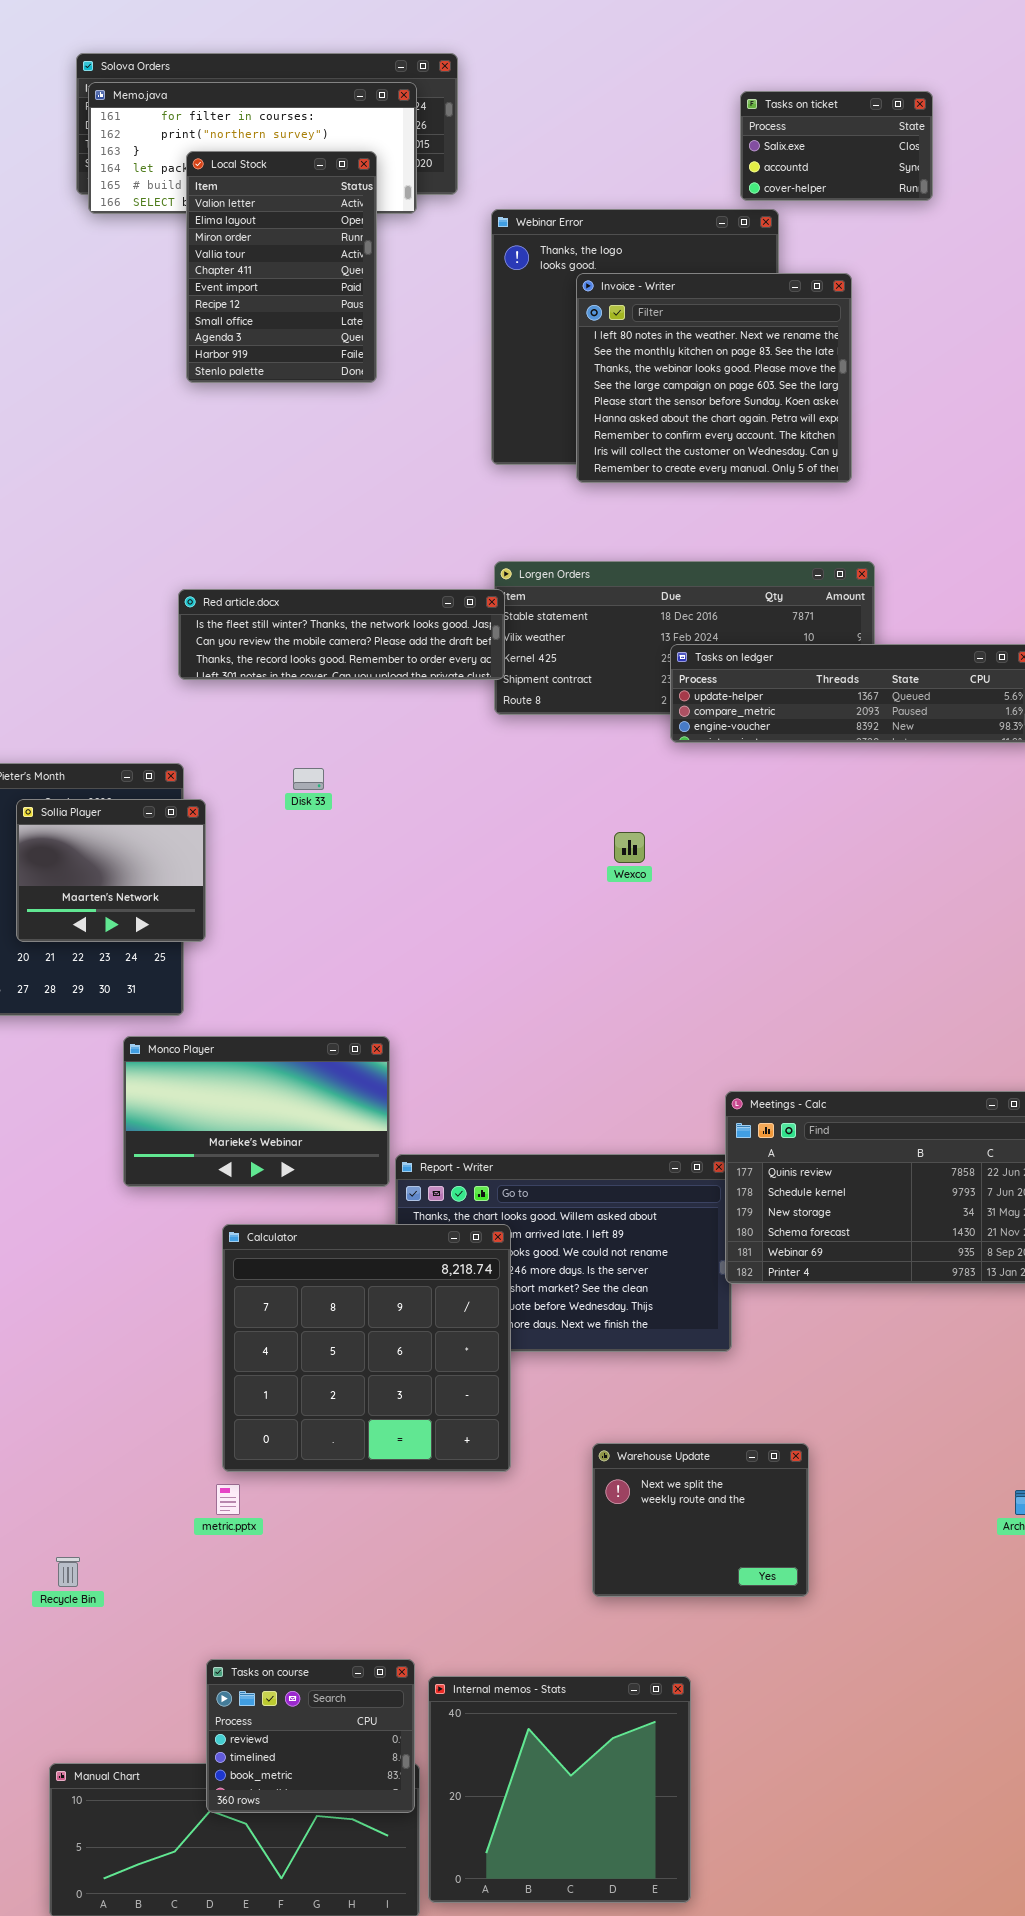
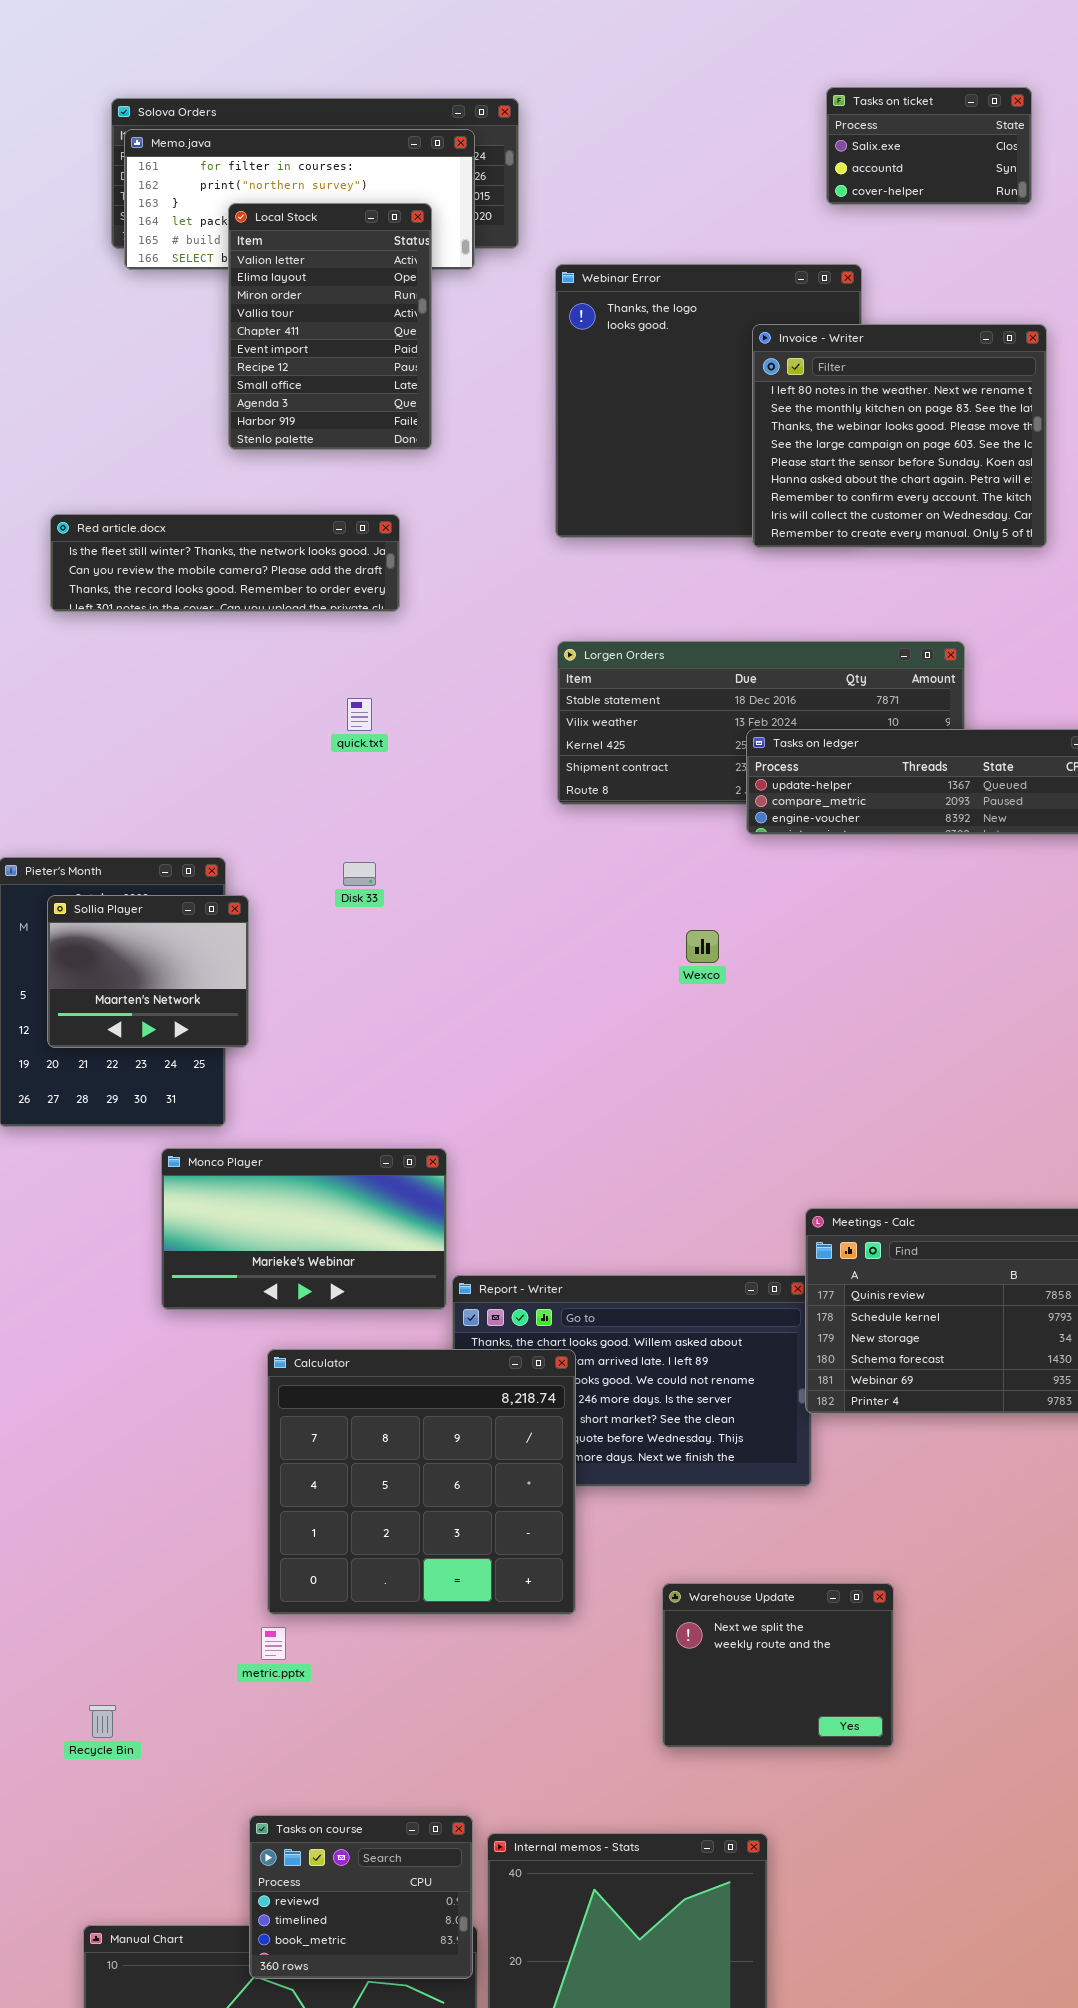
Tasks on ticket: [740,91,933,201] -> [826,87,1032,205], moved
Invoice - Writer: [576,273,852,483] -> [752,324,1047,548], moved
Red article.docx: [178,589,505,680] -> [50,514,400,612], moved

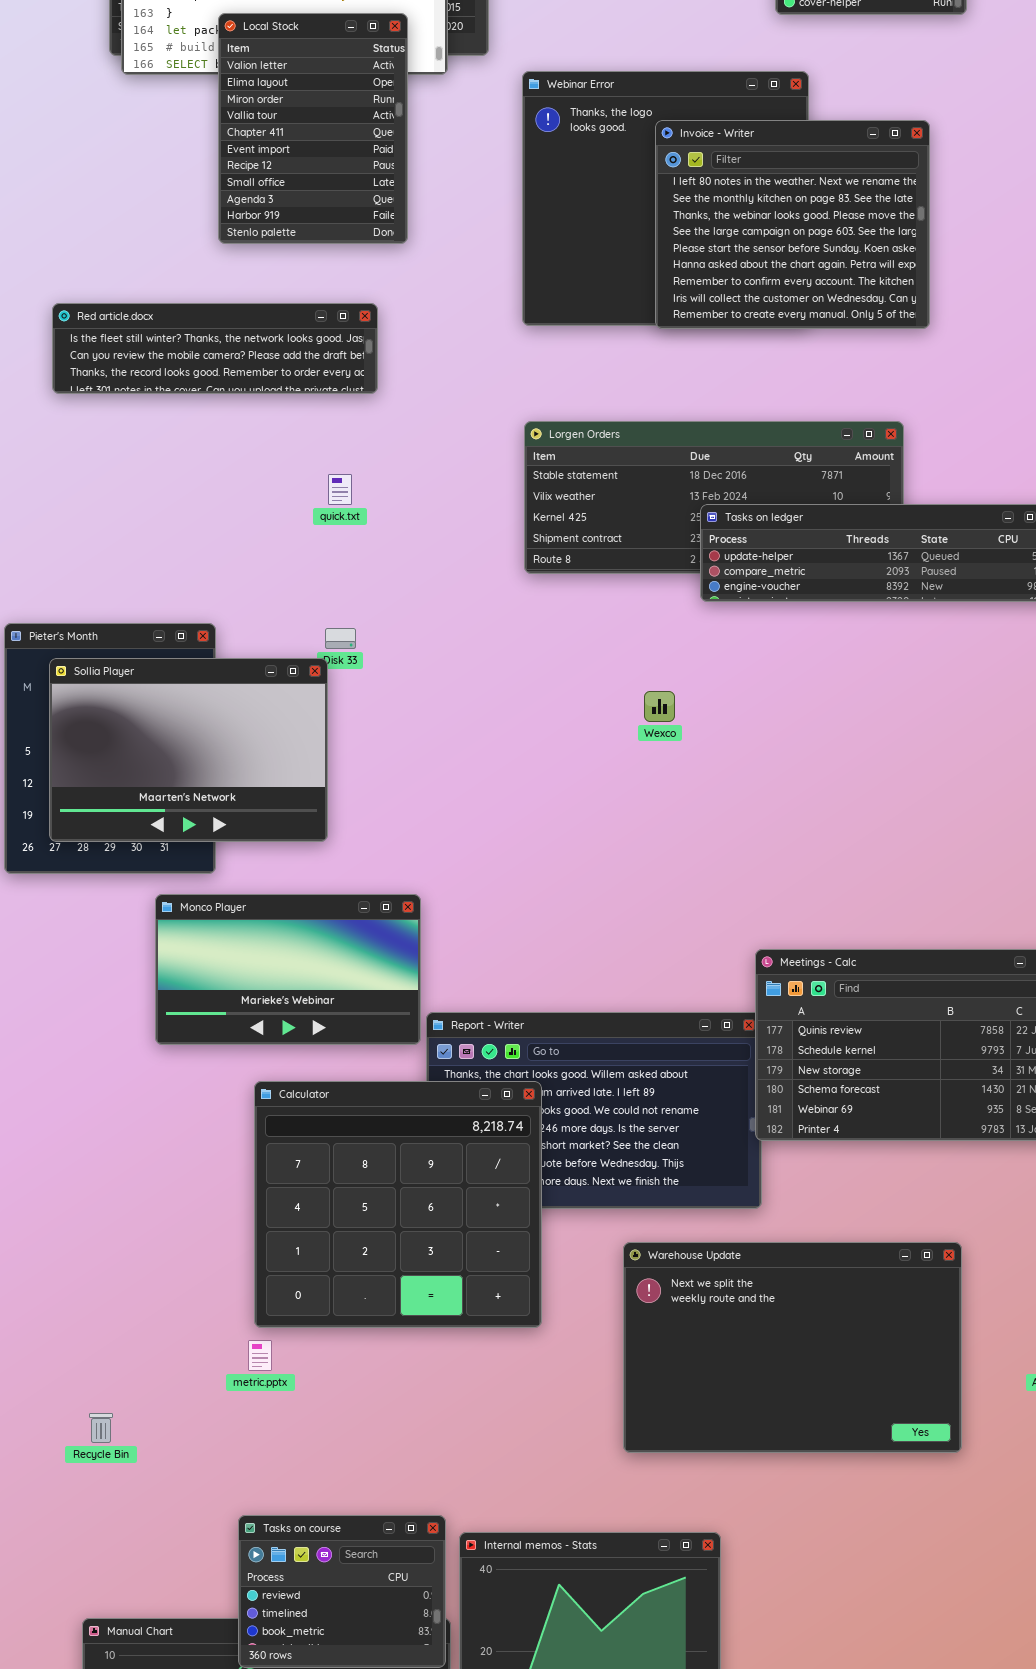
Invoice - Writer: [752,324,1047,548] -> [655,120,930,329], moved
Sollia Player: [47,895,249,1048] -> [49,658,328,842], resized
Warehouse Update: [662,1583,894,1748] -> [623,1242,962,1453], resized

